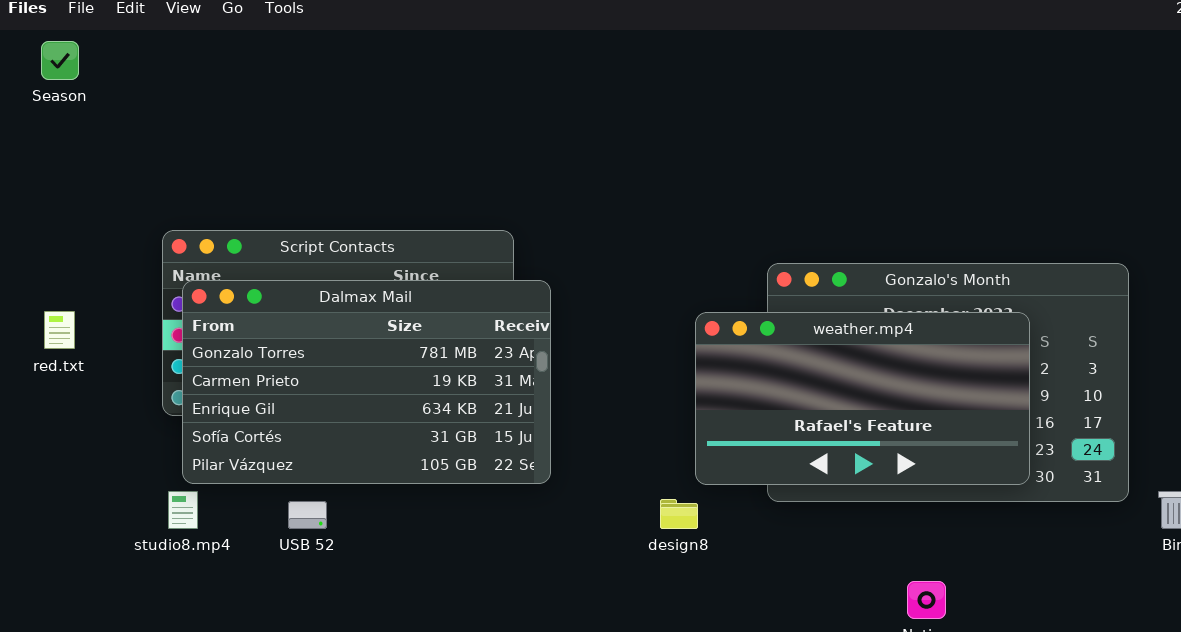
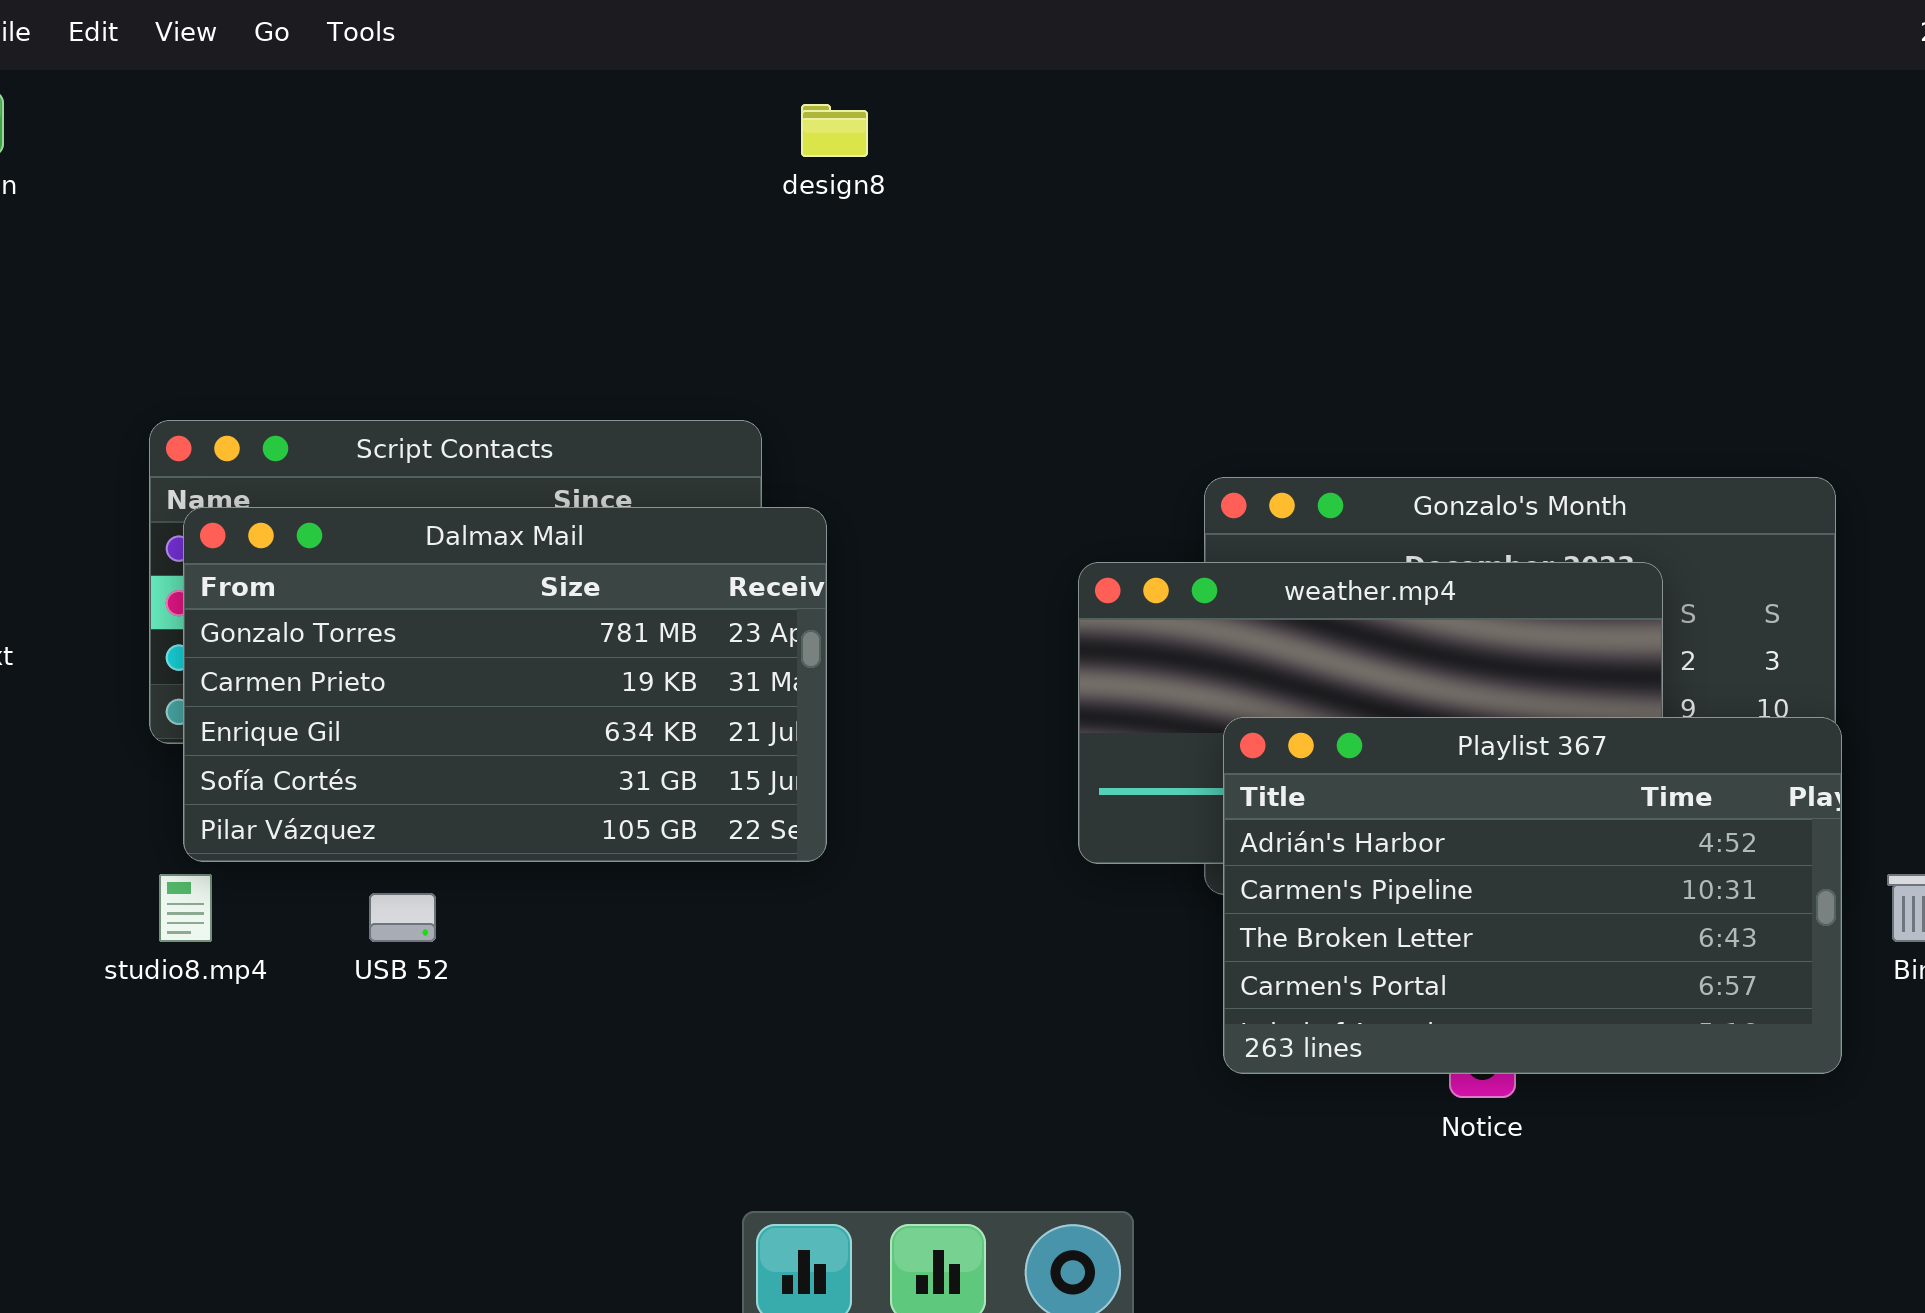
Playlist 367: none -> [1223,717,1842,1074], opened
design8: [660,499,698,529] -> [801,104,868,157], moved

